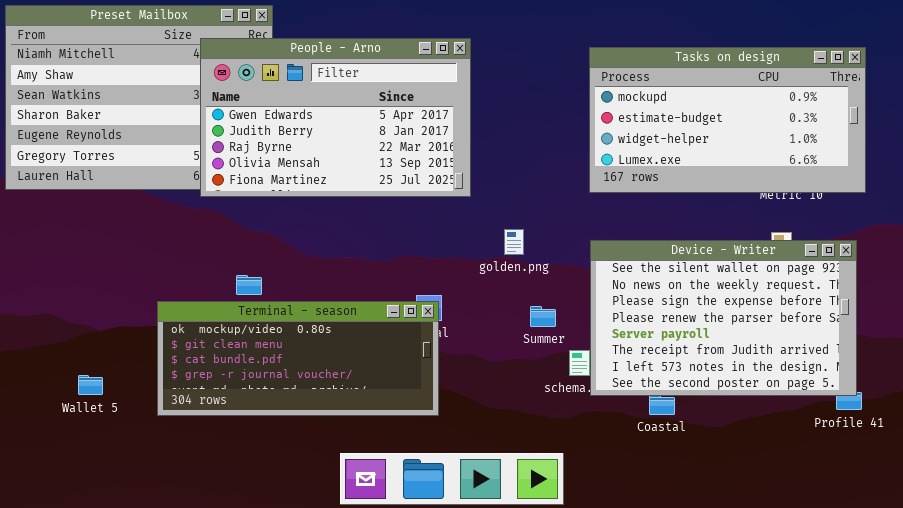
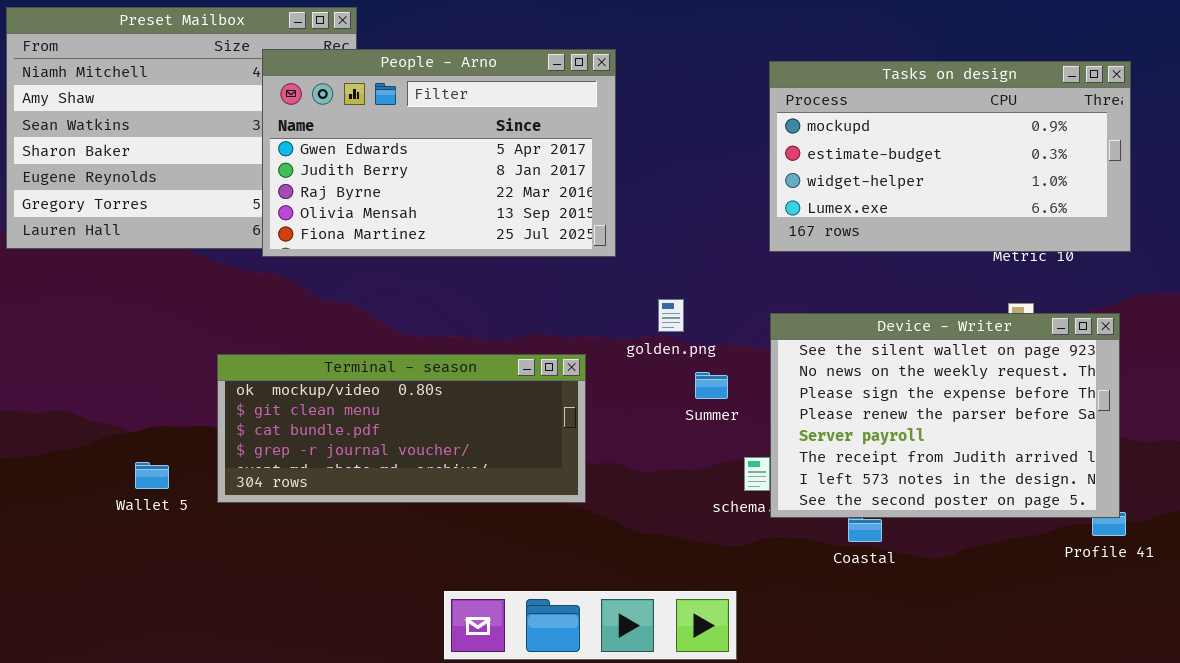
Terminal - season: [157,301,439,416] -> [217,354,586,503], moved
Summer: [530,306,556,327] -> [695,372,728,399], moved
Wallet 5: [78,375,103,395] -> [135,462,169,489], moved

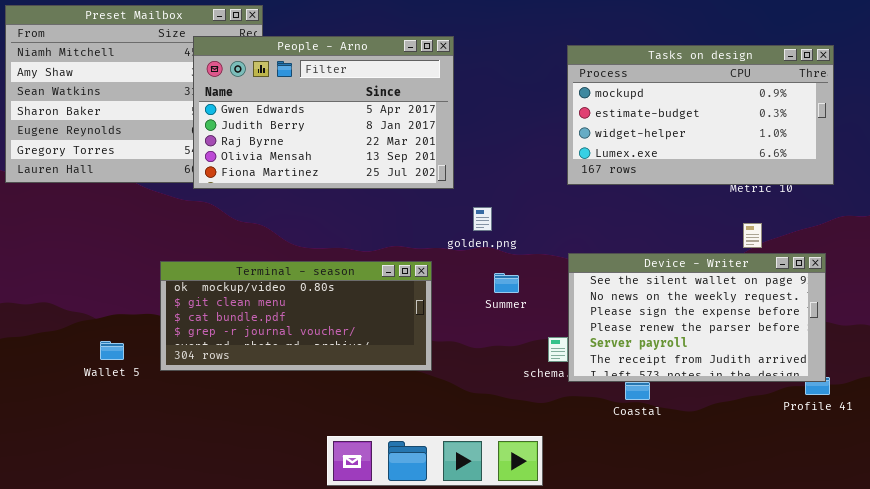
golden.png: [658,299,684,332] -> [473,207,492,231], moved
Device - Writer: [770,313,1120,518] -> [568,253,826,382], resized
Summer: [695,372,728,399] -> [494,273,519,293], moved

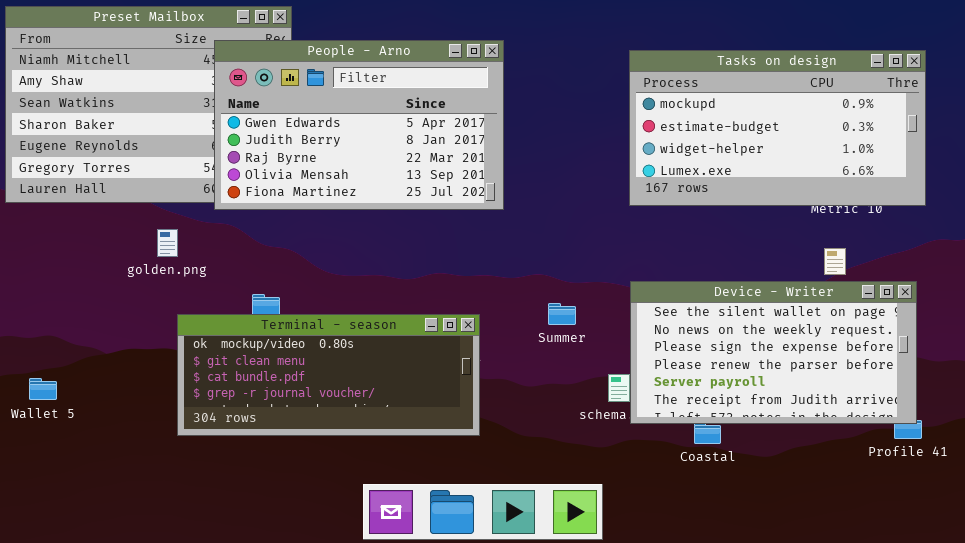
golden.png: [473,207,492,231] -> [157,229,178,257], moved
Terminal - season: [160,261,432,371] -> [177,314,480,436], moved
Wallet 5: [100,341,124,360] -> [29,378,57,400], moved

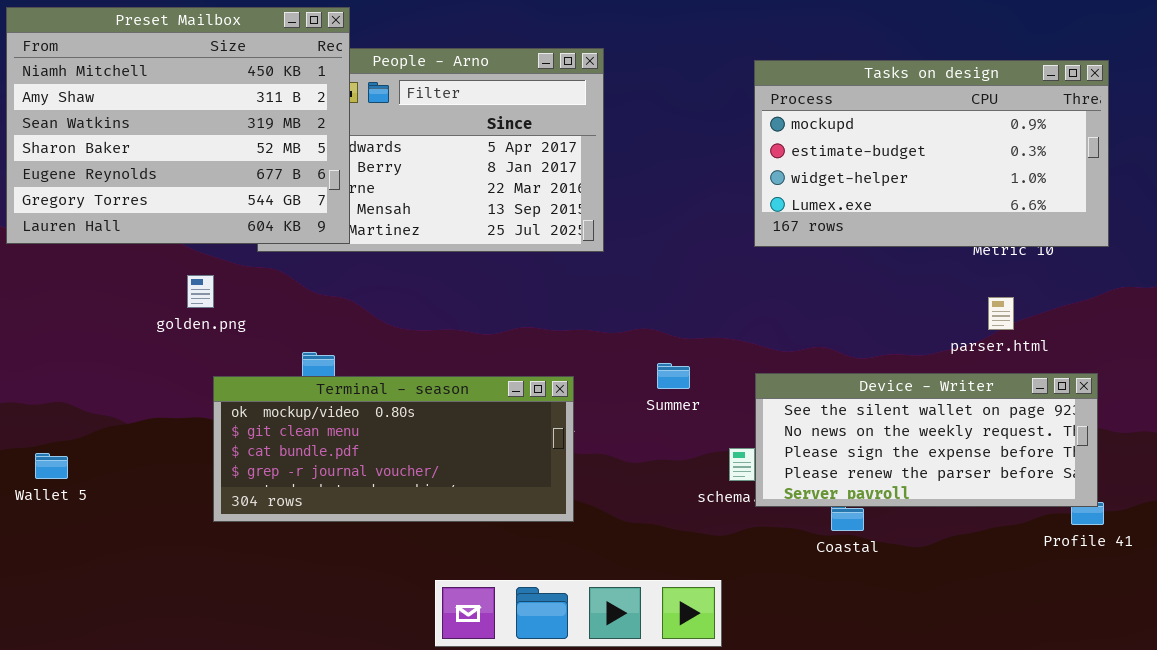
Preset Mailbox: [5,6,292,203] -> [6,7,350,244], raised
Device - Writer: [630,281,917,424] -> [755,373,1098,507], resized

